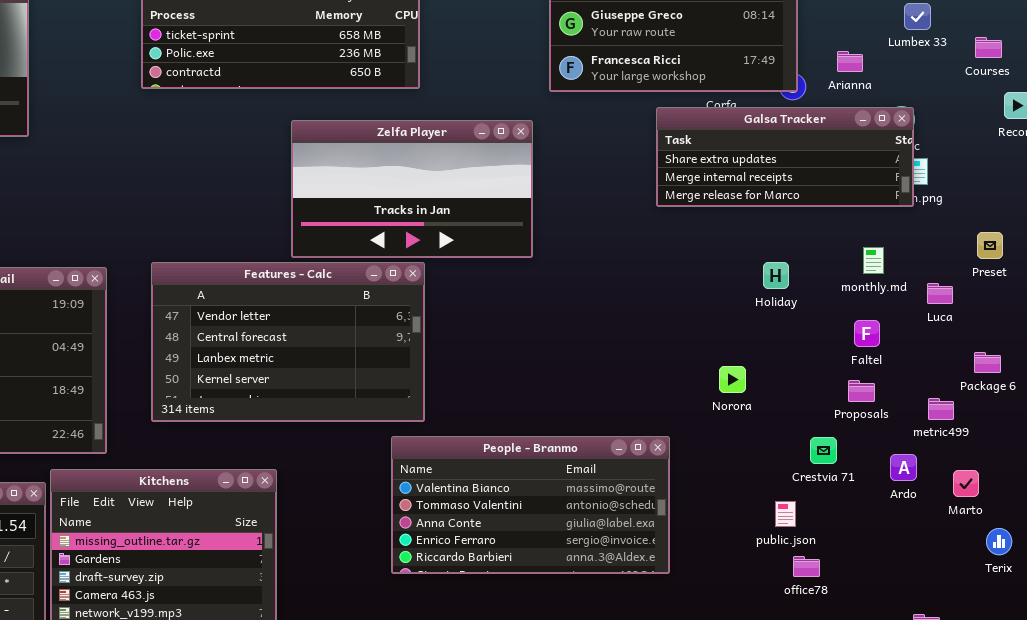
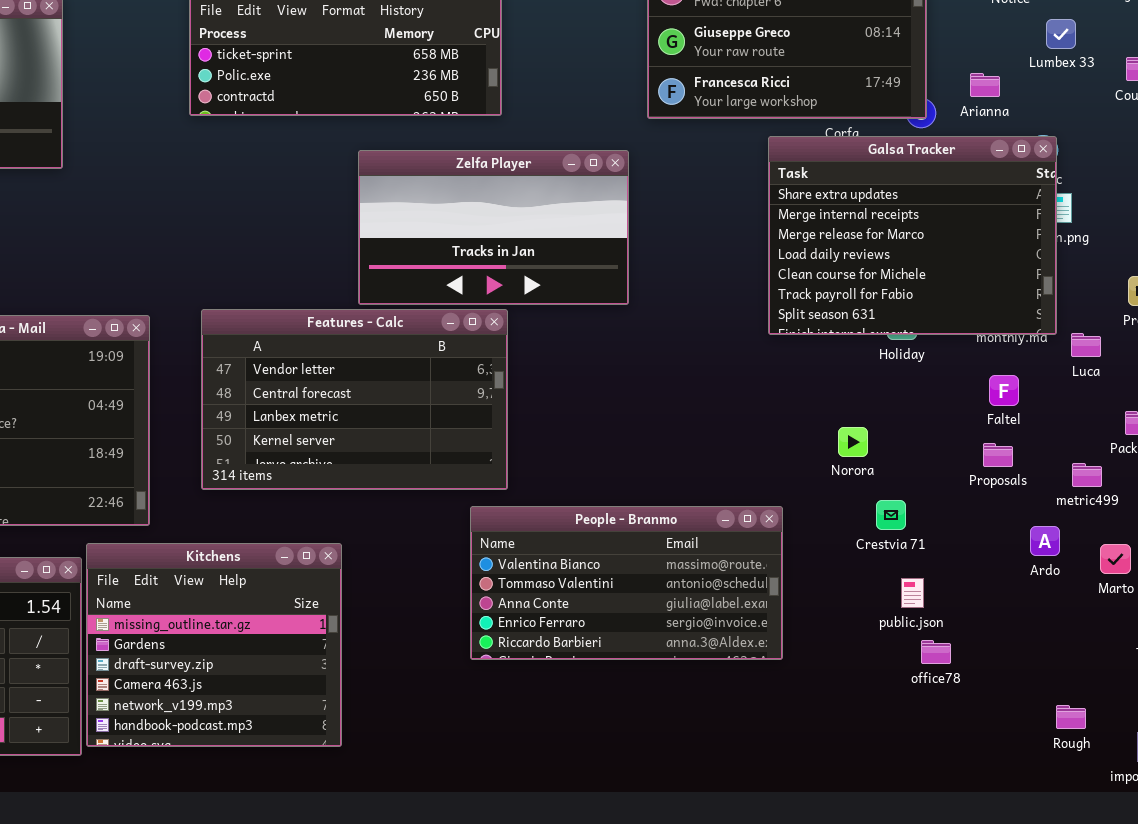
Galsa Tracker: [656,107,914,207] -> [768,136,1057,335], resized
Crestvia 71: [810,437,837,464] -> [876,500,906,530], moved

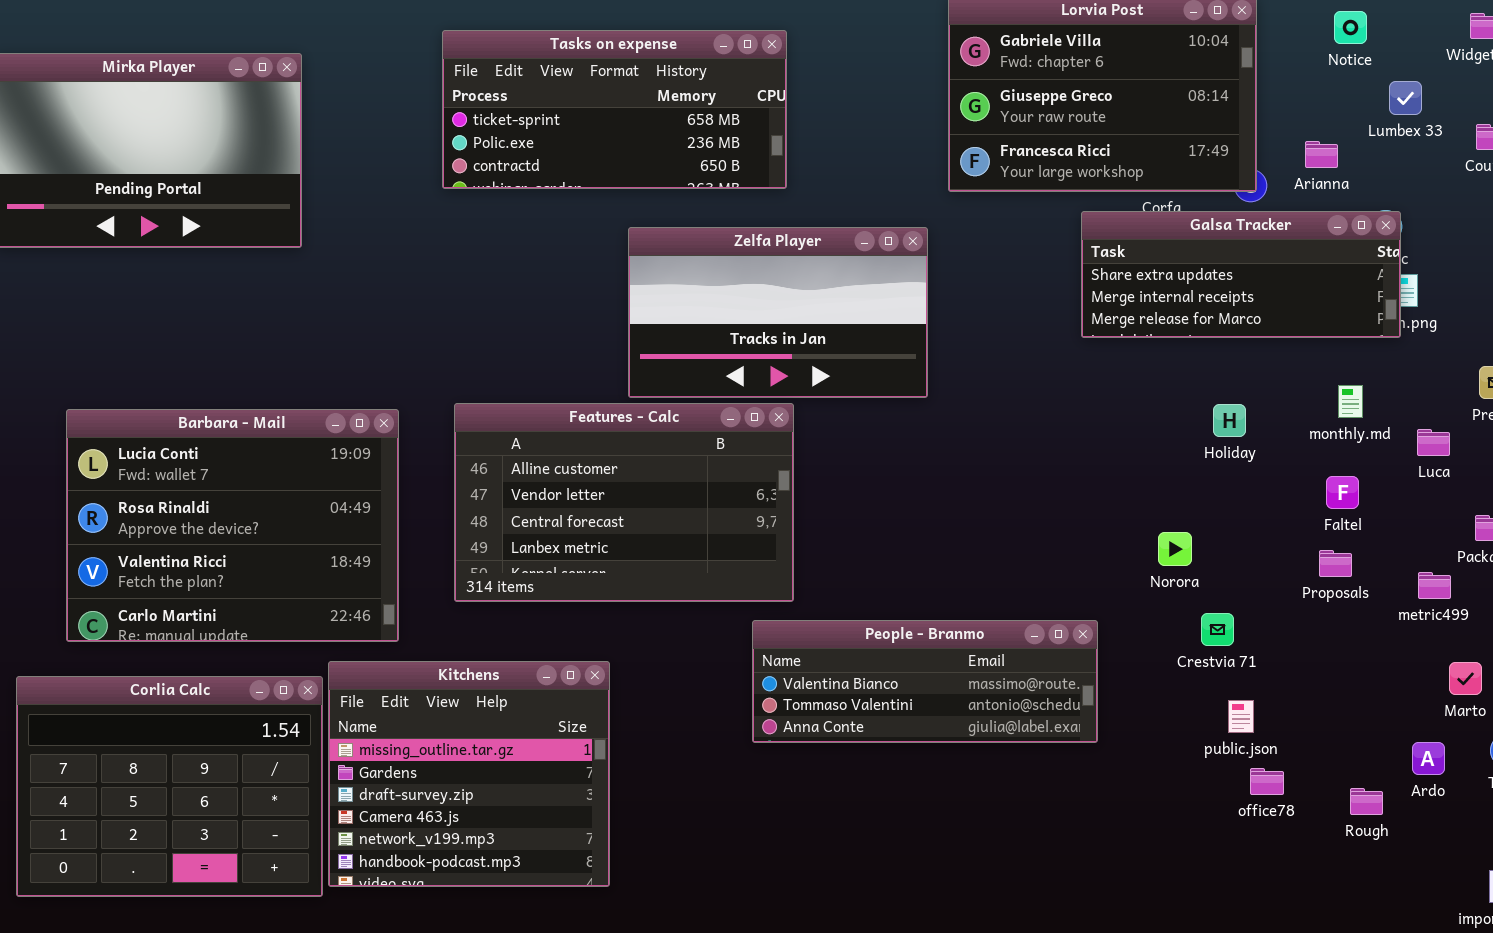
Galsa Tracker: [768,136,1057,335] -> [1081,211,1401,338], resized
Features - Calc: [201,309,508,490] -> [454,403,794,602], scrolled up 1 row
People - Branmo: [470,506,783,660] -> [752,620,1098,743], resized
Ardo: [1030,526,1060,556] -> [1412,742,1445,775], moved
Rough: [1056,705,1086,729] -> [1350,788,1383,815], moved

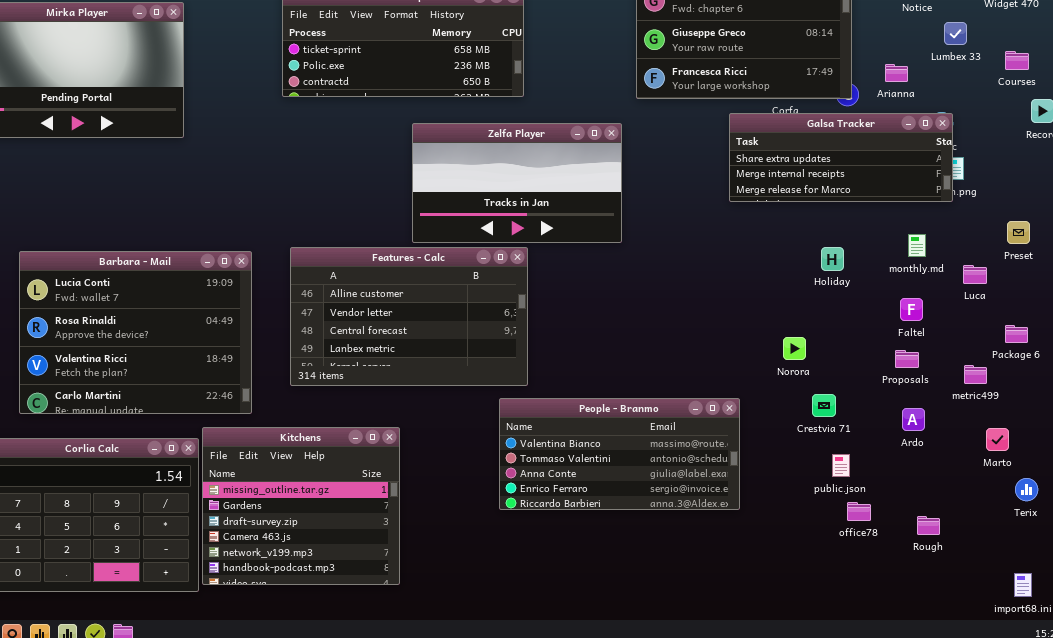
People - Branmo: [752,620,1098,743] -> [499,398,740,510], resized
Ardo: [1412,742,1445,775] -> [902,408,925,431], moved

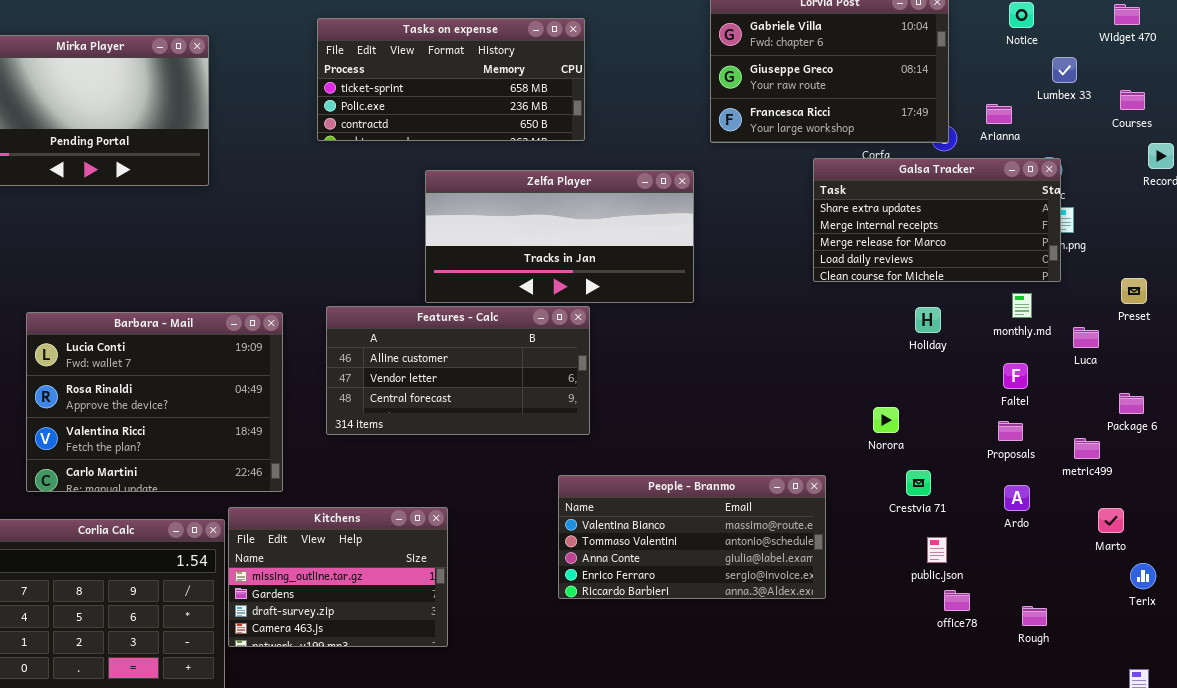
Galsa Tracker: [729,113,953,202] -> [813,158,1061,282], resized
Zelfa Player: [412,123,622,243] -> [425,170,694,303], resized
Features - Calc: [290,247,528,386] -> [326,306,590,435], resized
Kitchens: [202,427,400,585] -> [228,507,448,647], resized

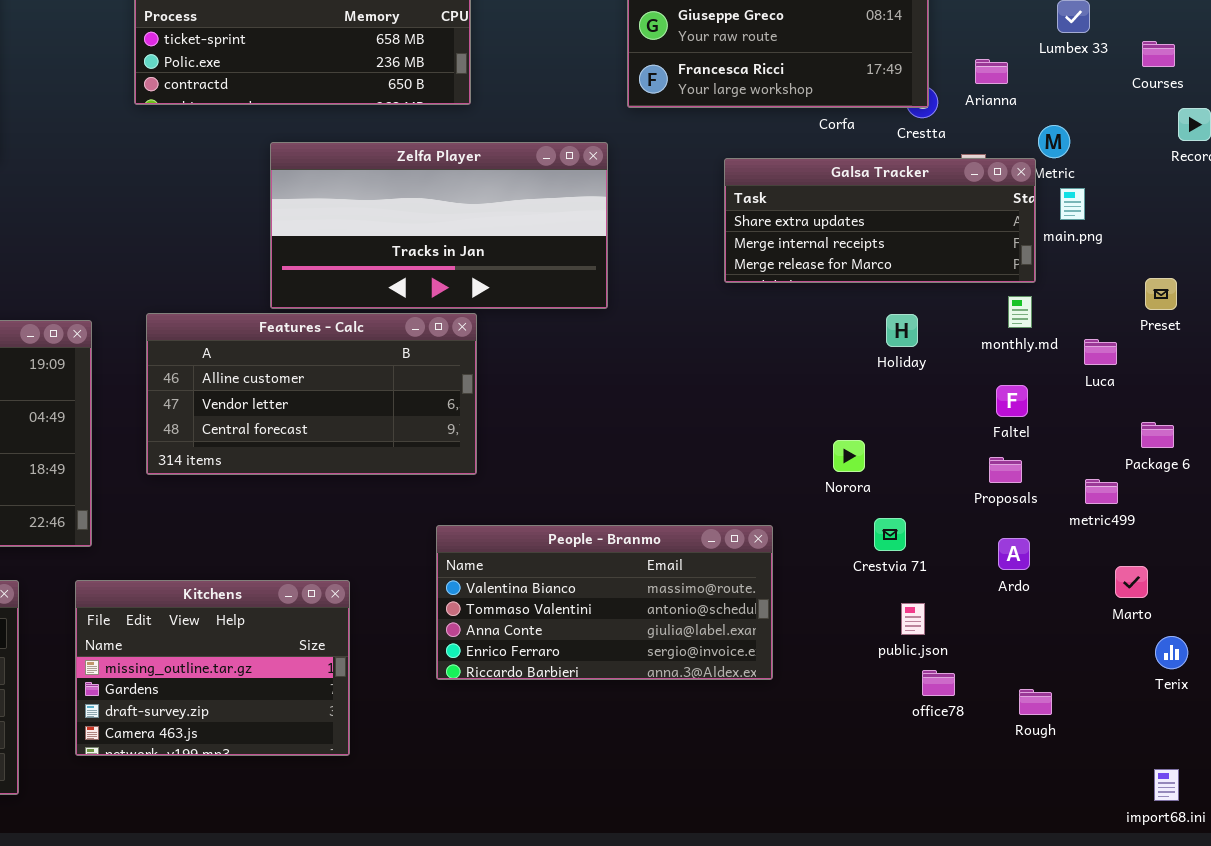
Galsa Tracker: [813,158,1061,282] -> [724,158,1036,283], moved, resized
Kitchens: [228,507,448,647] -> [75,580,350,756], moved

